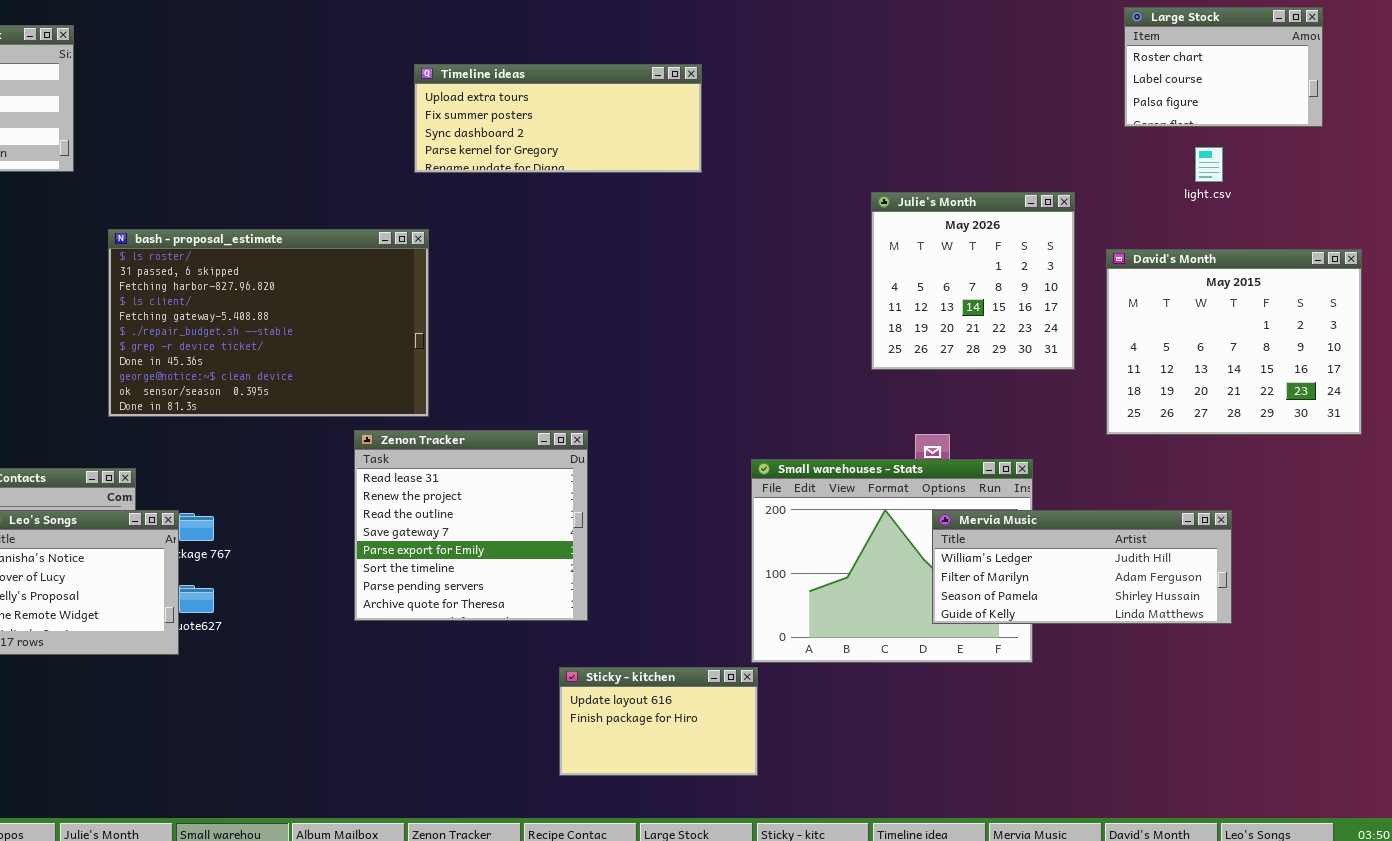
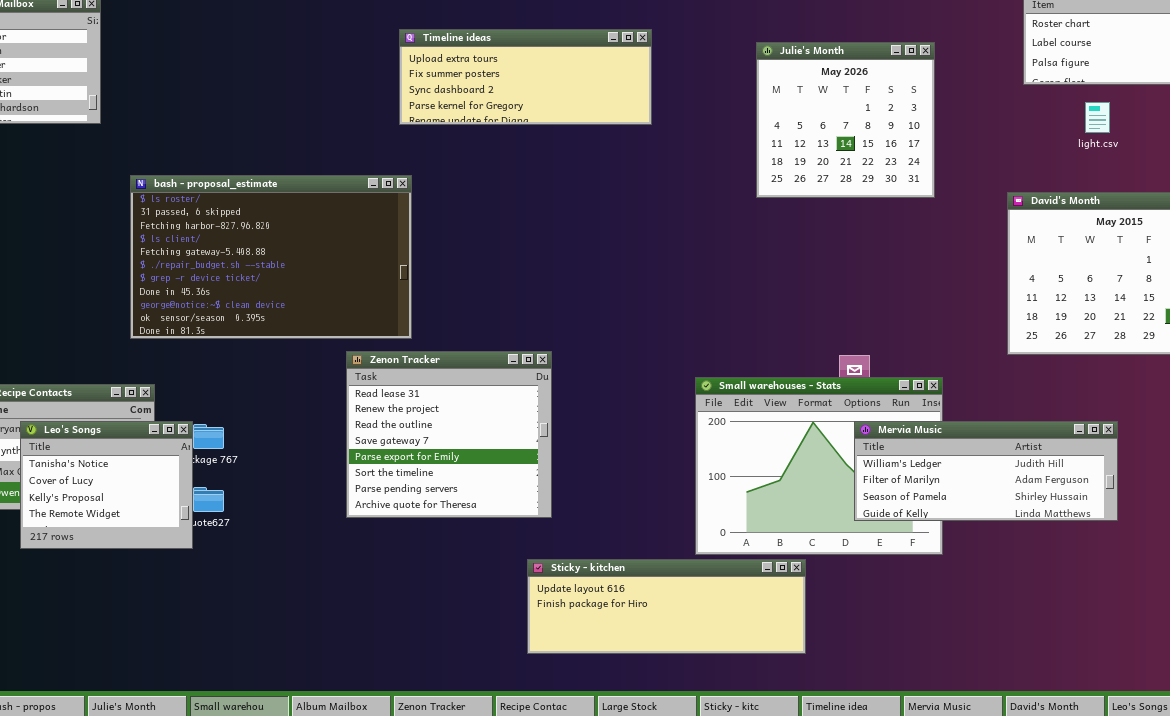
Julie's Month: [871,192,1075,370] -> [756,42,935,198], moved
Sticky - kitchen: [559,667,758,776] -> [527,559,806,654], resized

